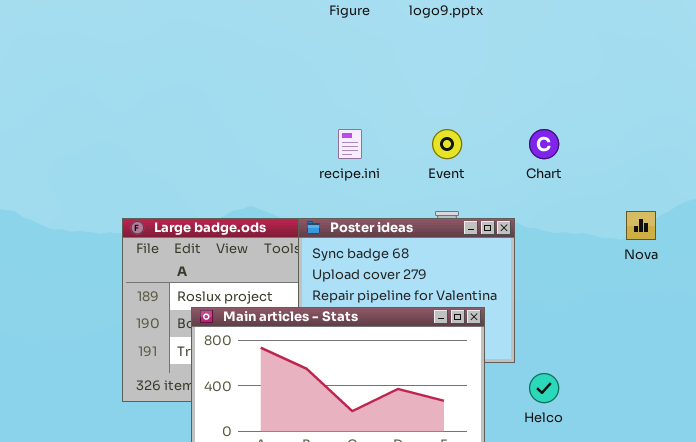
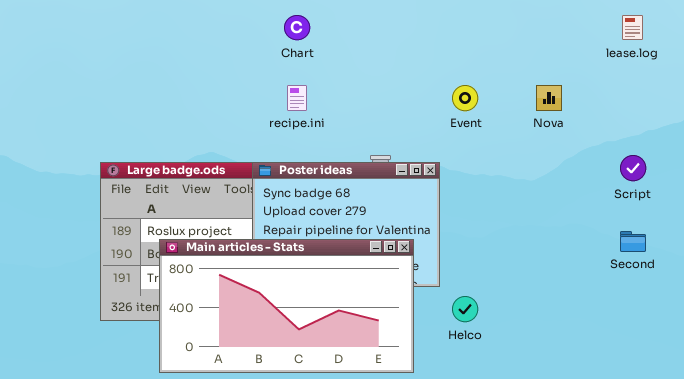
Event: [432,129,462,159] -> [452,85,478,111], moved
Chart: [529,129,559,159] -> [284,15,310,40], moved
Nova: [626,211,656,240] -> [536,85,562,111], moved

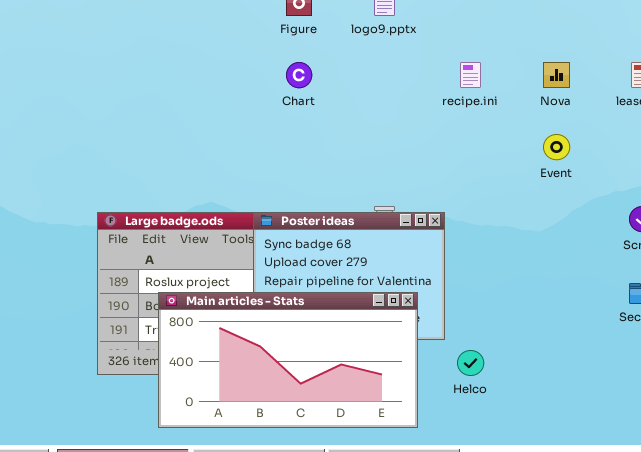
recipe.ini: [287,85,307,111] -> [460,62,481,88], moved
Event: [452,85,478,111] -> [543,134,570,160], moved
Nova: [536,85,562,111] -> [543,62,570,88], moved

